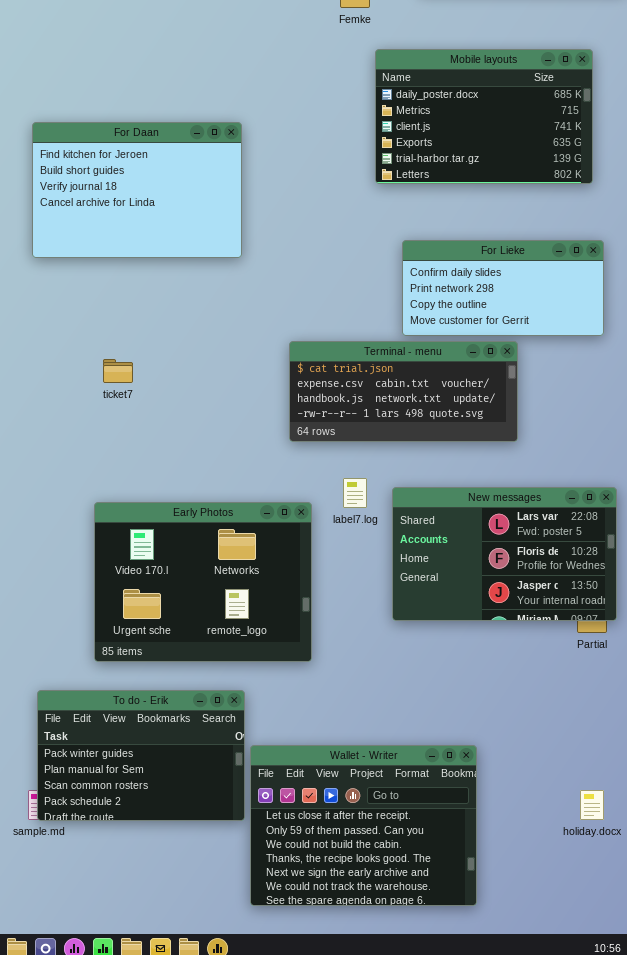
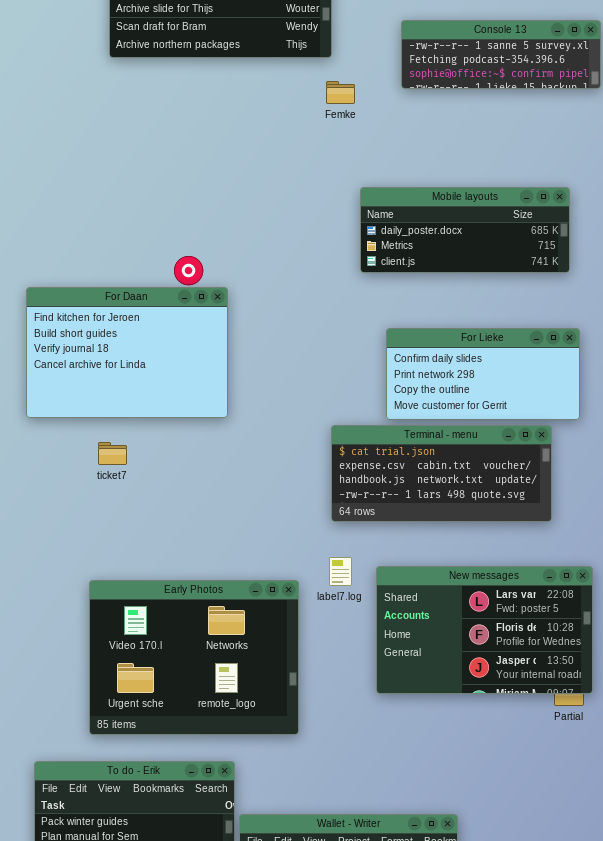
Mobile layouts: [375,49,593,184] -> [360,187,570,273], resized
For Daan: [32,122,242,258] -> [26,287,228,418], moved
Terminal - menu: [289,341,518,442] -> [331,425,552,522], moved

